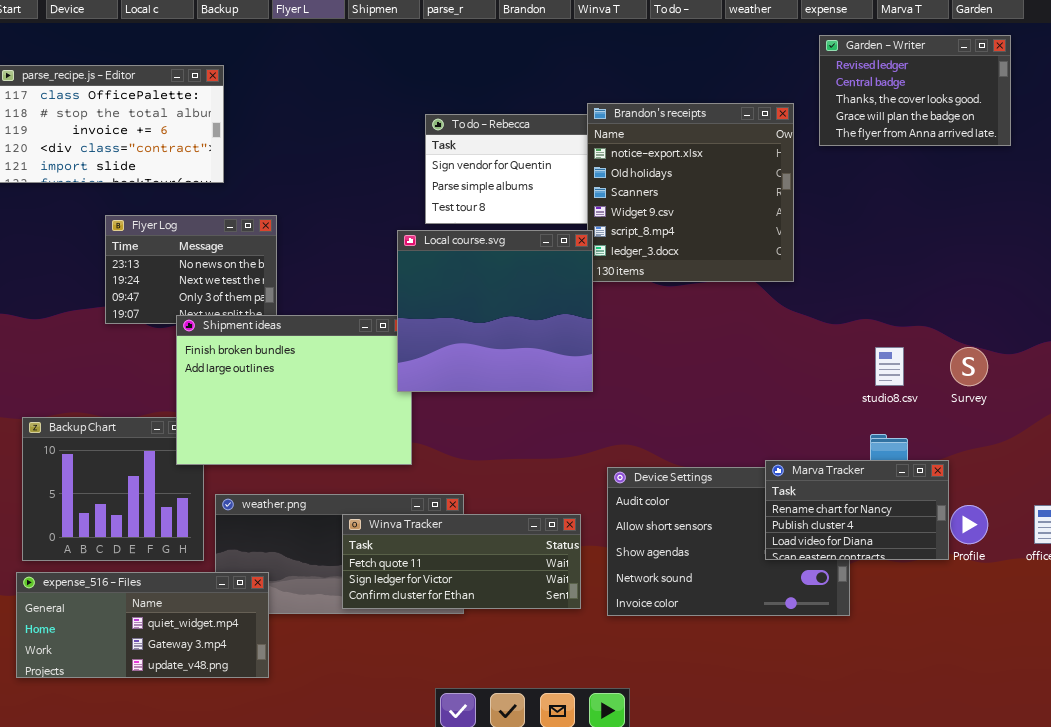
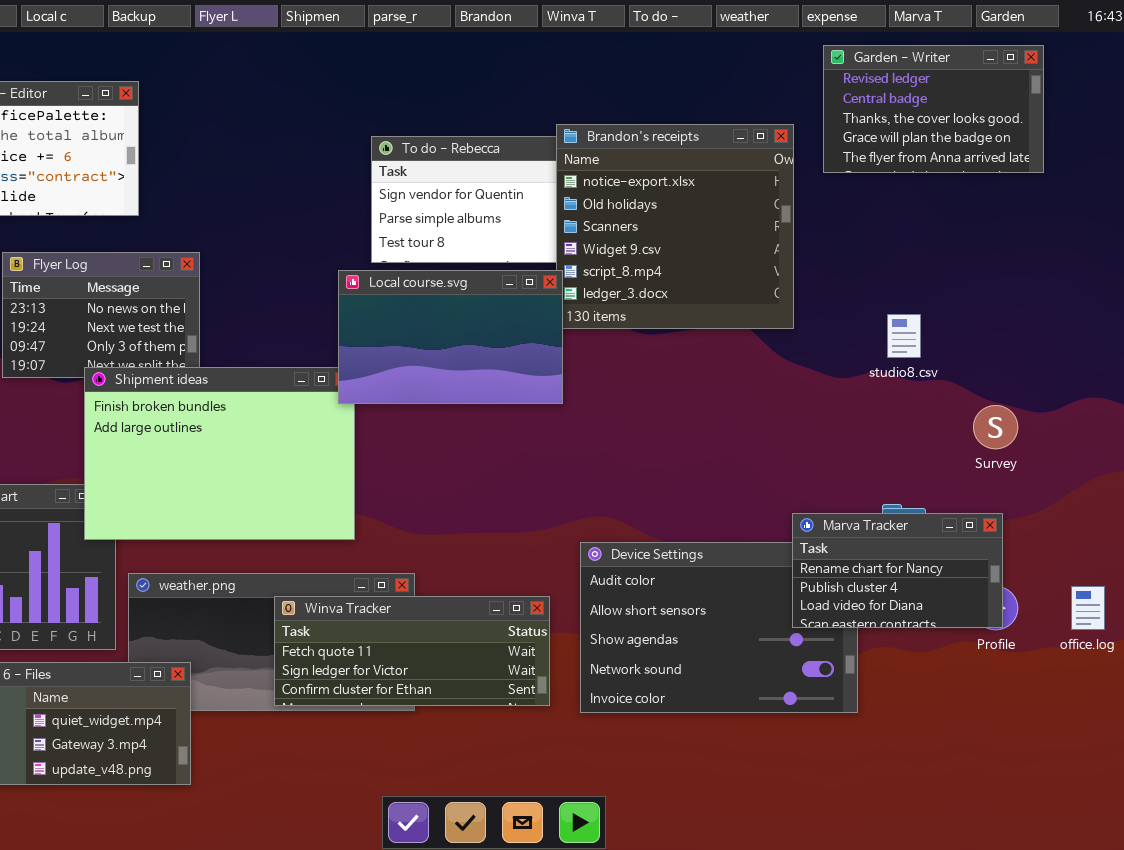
Local course.svg: [397,230,593,392] -> [338,270,563,404], resized
studio8.csv: [875,347,904,386] -> [887,314,921,358], moved
Marva Tracker: [765,460,949,560] -> [792,513,1003,628], moved

